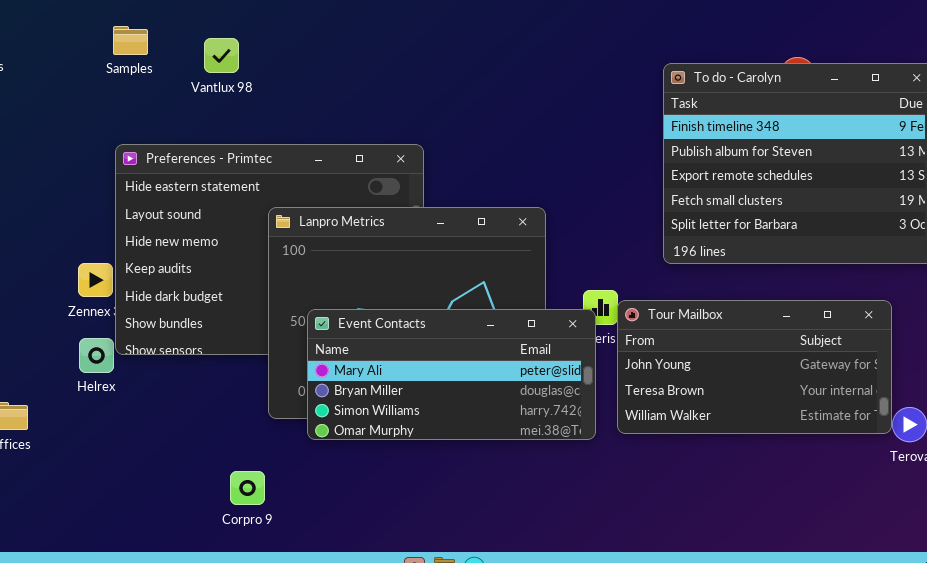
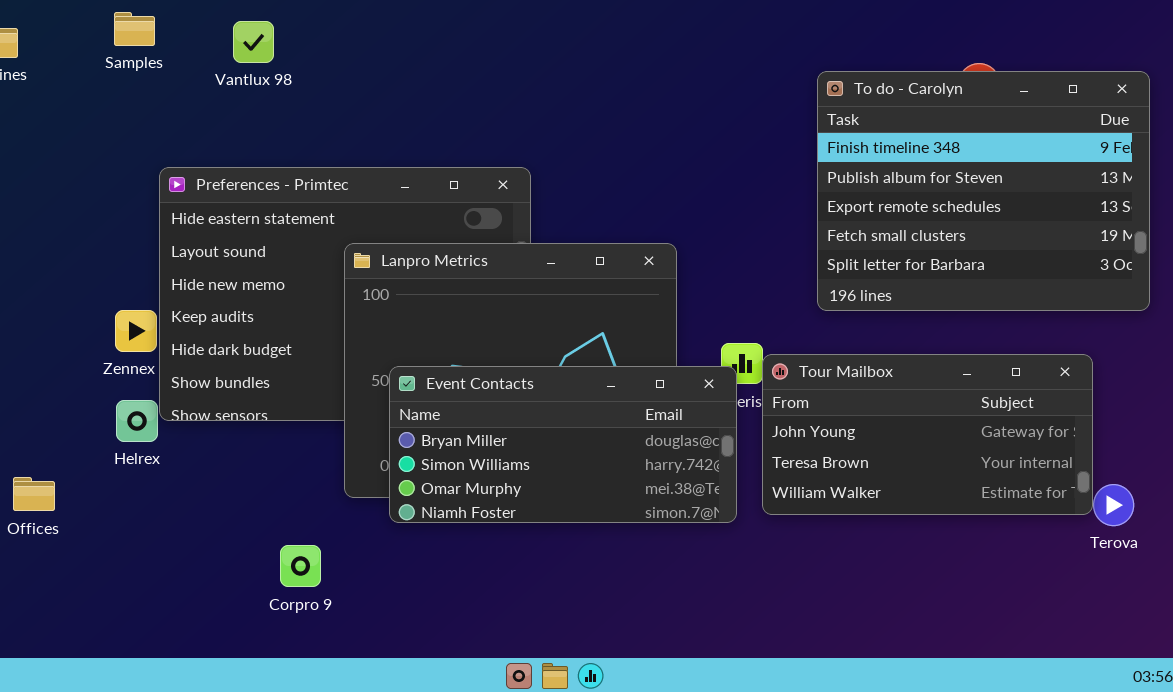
Samples: [113,26,148,55] -> [114,12,155,46], moved
Vantlux 98: [204,38,239,73] -> [233,21,274,63], moved
Event Contacts: [307,309,596,440] -> [389,366,737,523], scrolled down 1 row
Corpro 9: [230,471,265,505] -> [280,545,321,587], moved

